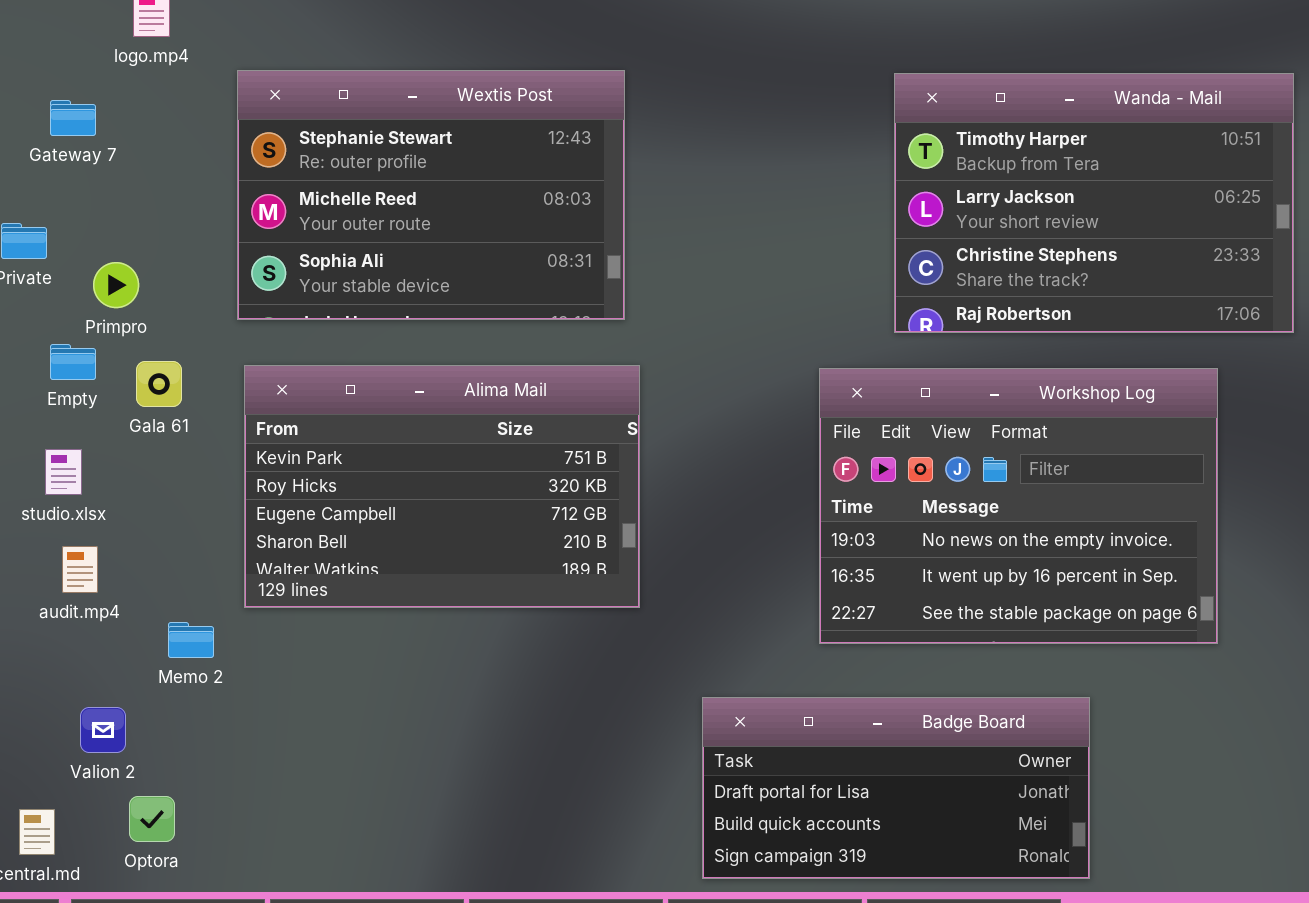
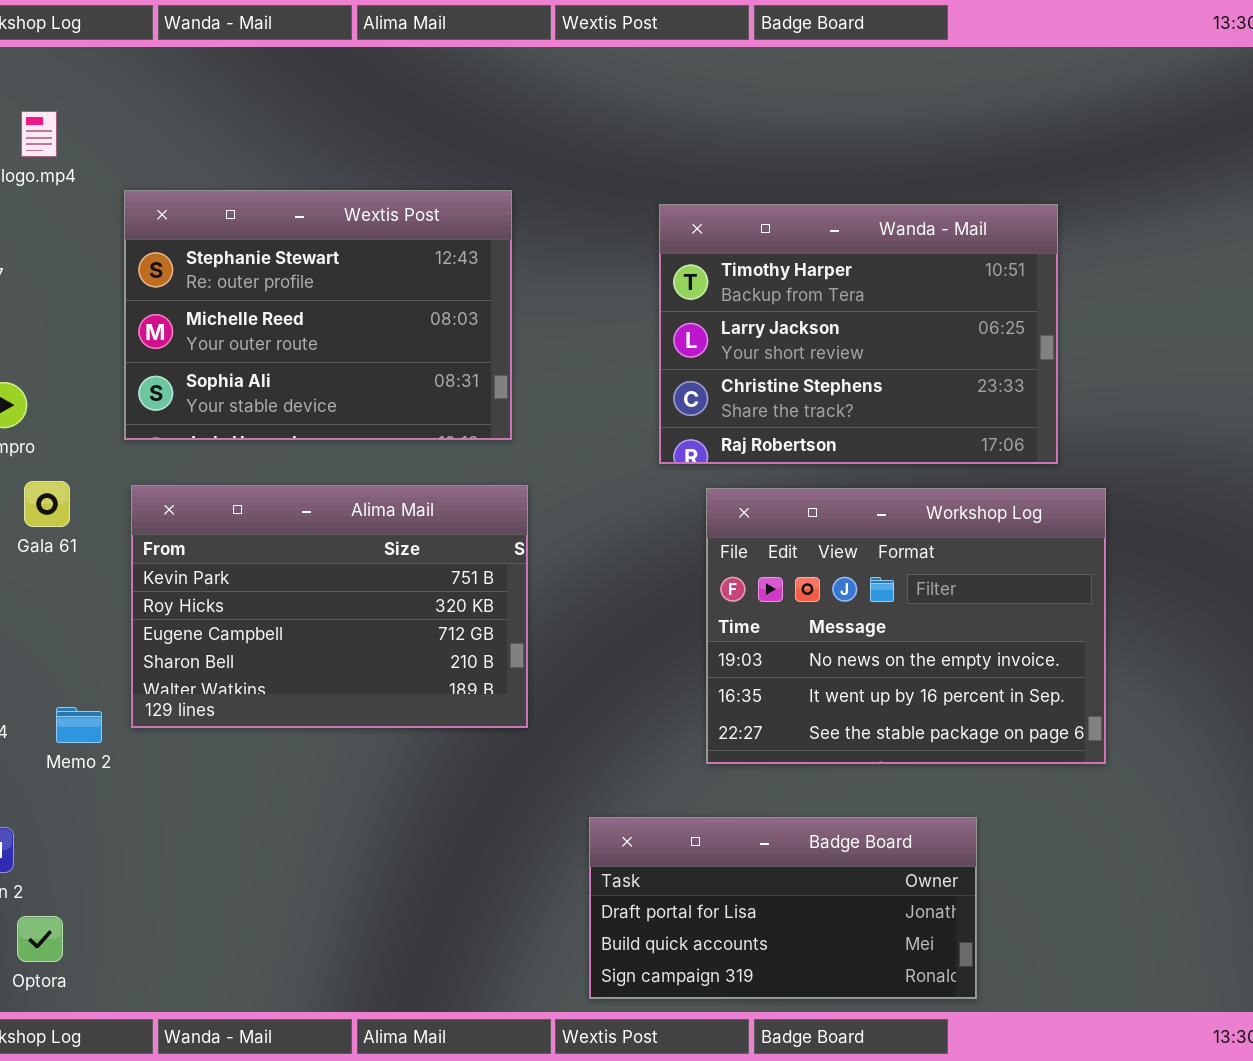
Wanda - Mail: [894,73,1294,333] -> [659,204,1058,464], moved
Memo 2: [168,622,214,658] -> [56,707,102,743], moved

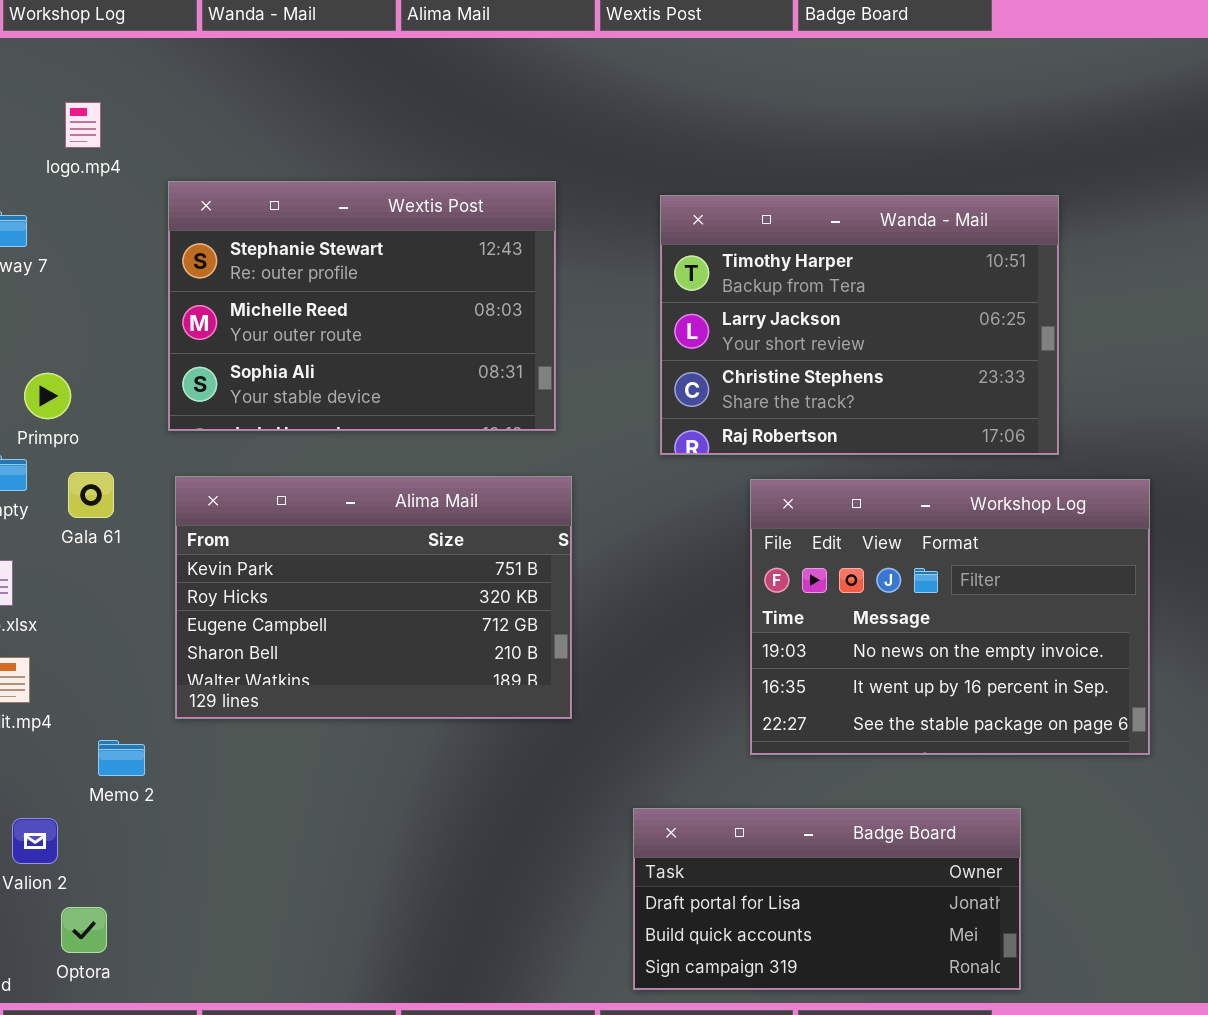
Wanda - Mail: [659,204,1058,464] -> [660,195,1059,455], moved
Memo 2: [56,707,102,743] -> [98,740,145,776], moved

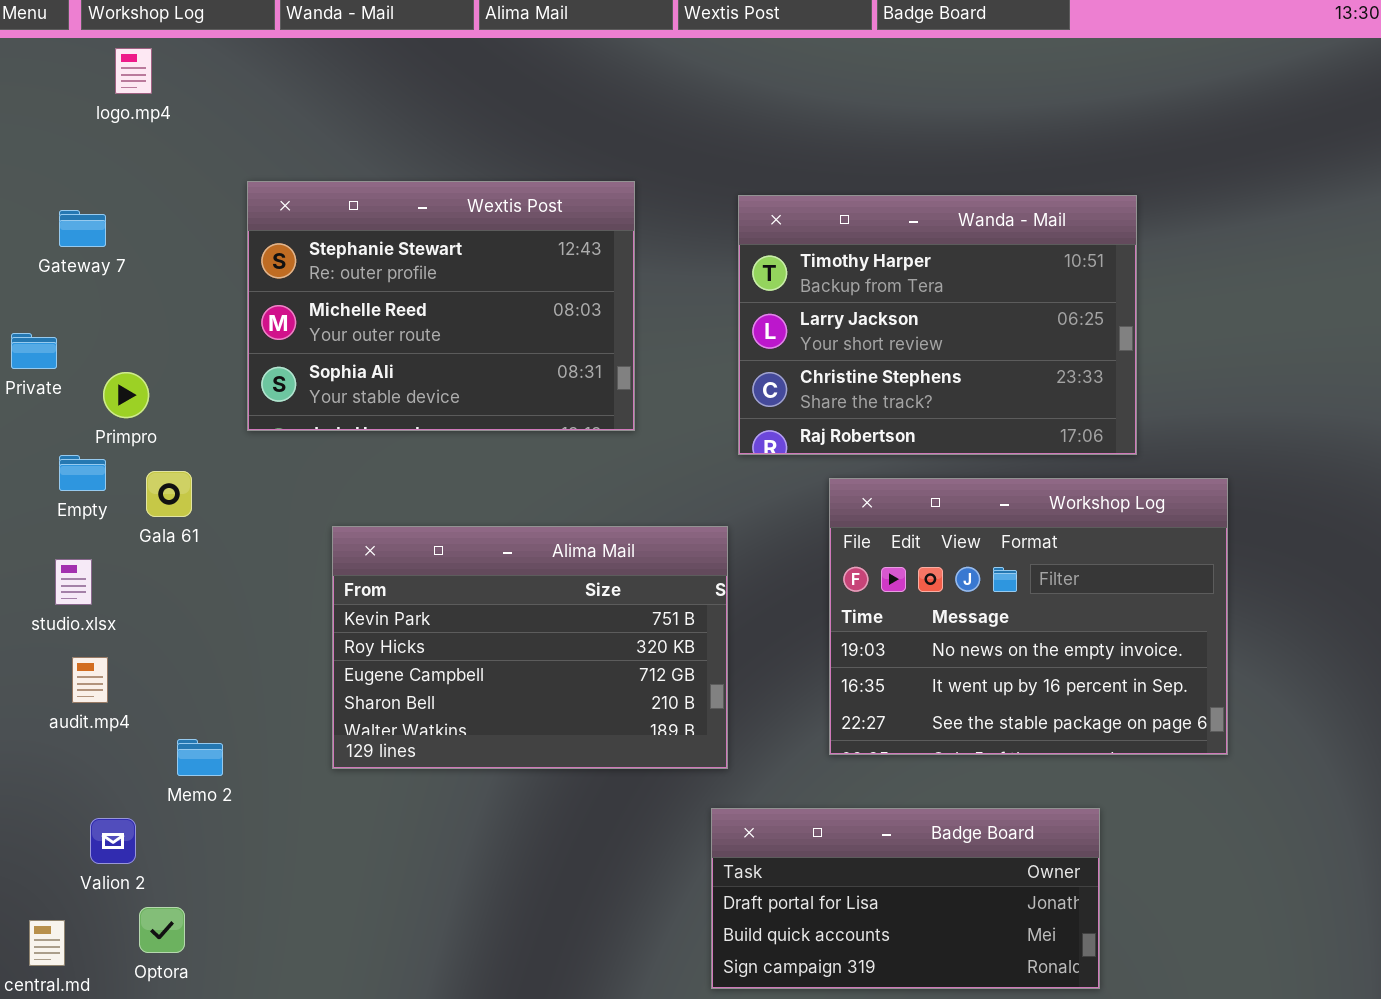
logo.mp4: [65,102,101,148] -> [115,48,152,94], moved
Alima Mail: [175,476,572,719] -> [332,526,728,769], moved

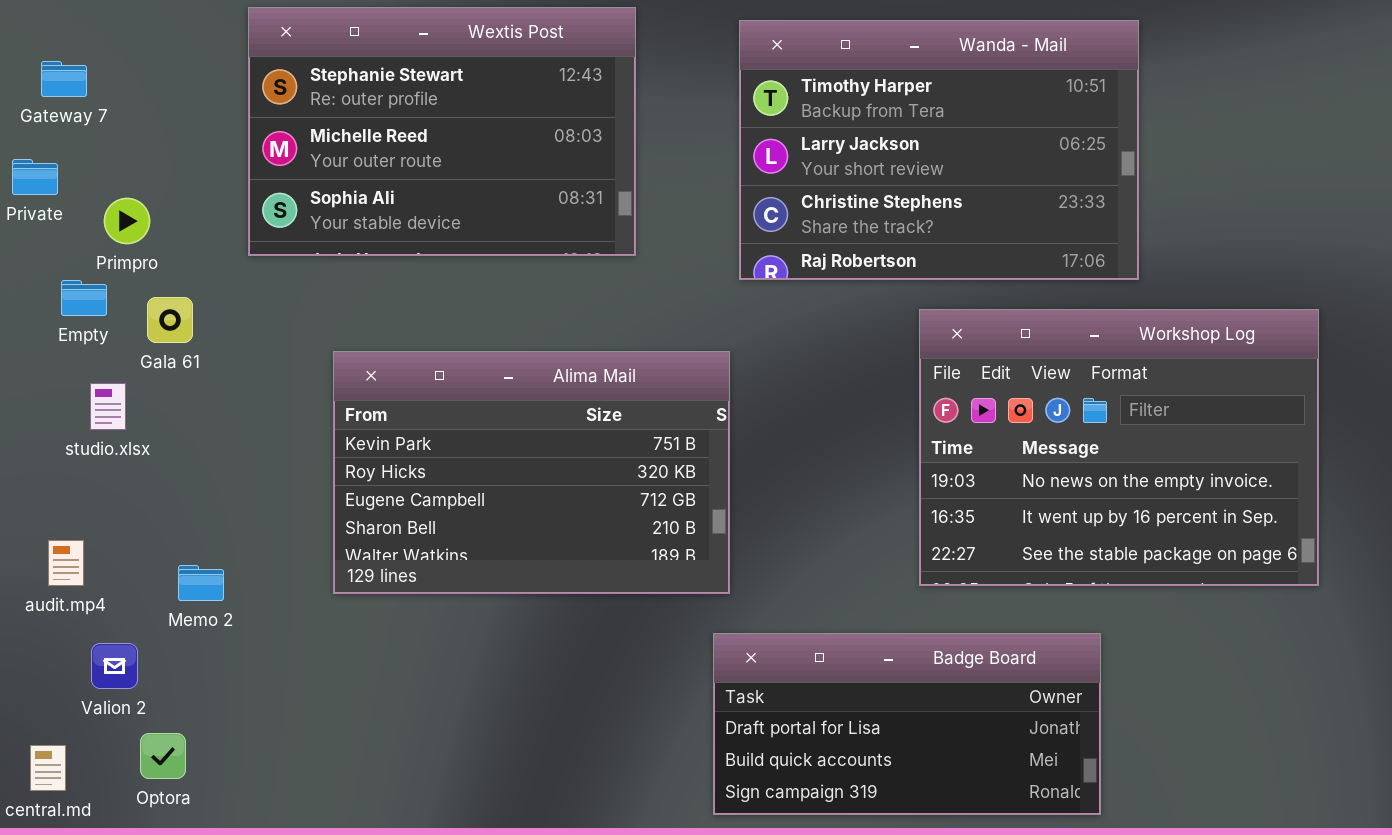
Gateway 7: [59,210,106,247] -> [41,61,87,97], moved
Workshop Log: [829,478,1228,755] -> [919,309,1319,586], moved
studio.xlsx: [55,559,92,605] -> [90,383,126,430], moved
audit.mp4: [72,657,108,703] -> [48,540,84,586], moved

